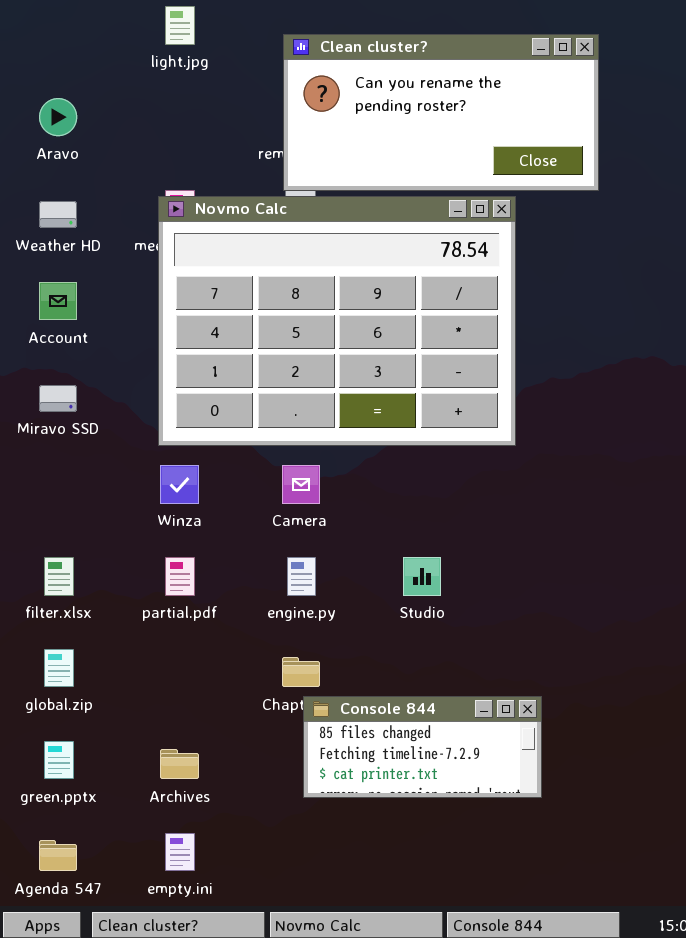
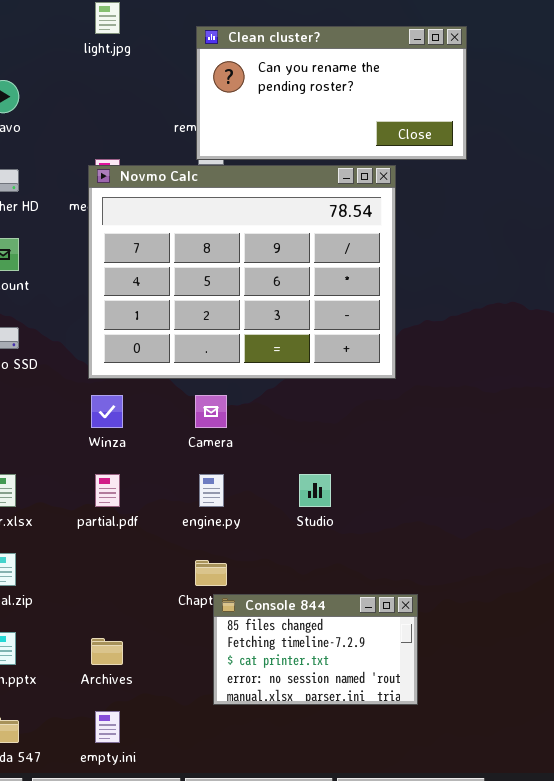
Console 844: [303,696,542,798] -> [213,594,418,705], resized

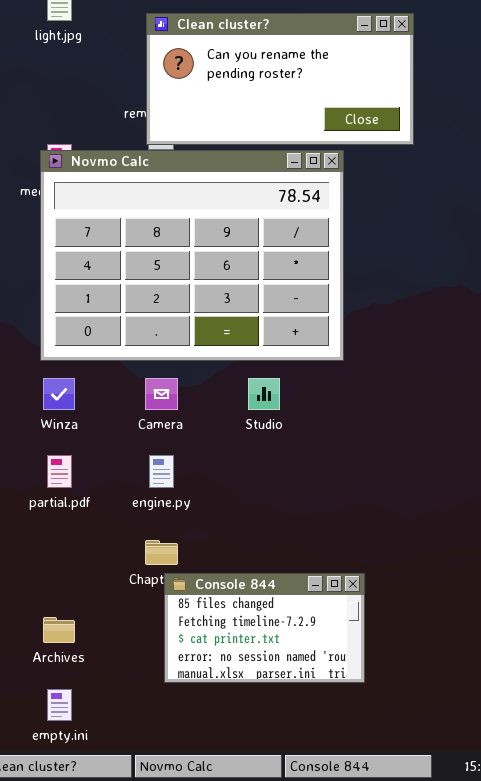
Studio: [299,474,331,507] -> [248,378,280,410], moved

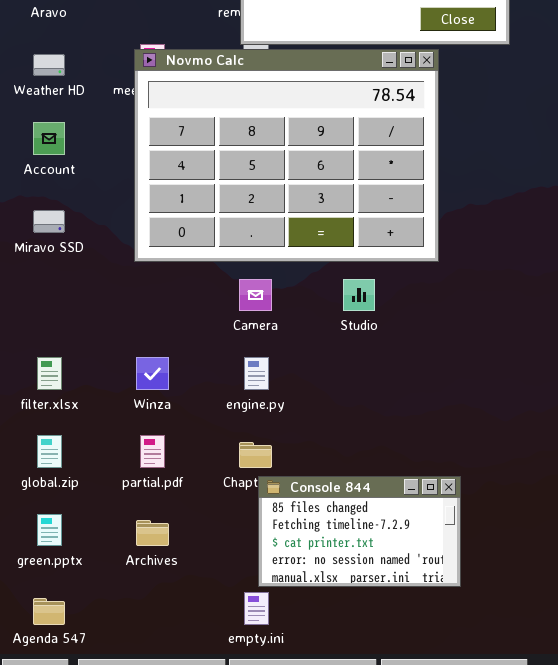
Winza: [43,378,75,410] -> [136,357,169,390], moved
partial.pdf: [47,455,72,488] -> [140,435,165,468], moved
empty.ini: [47,689,72,721] -> [244,592,269,625], moved

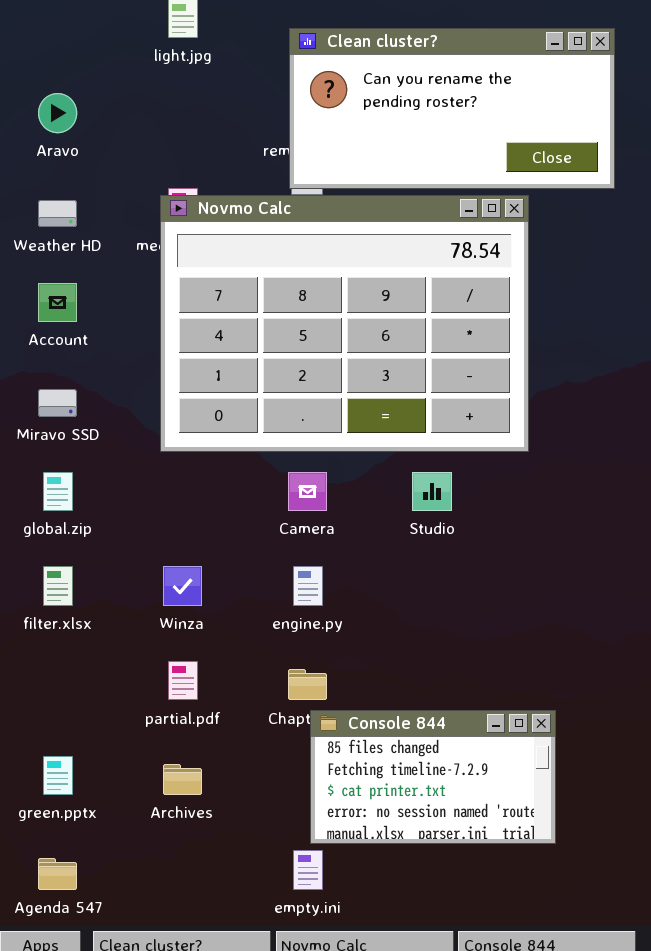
global.zip: [37,435,62,468] -> [43,472,73,511], moved

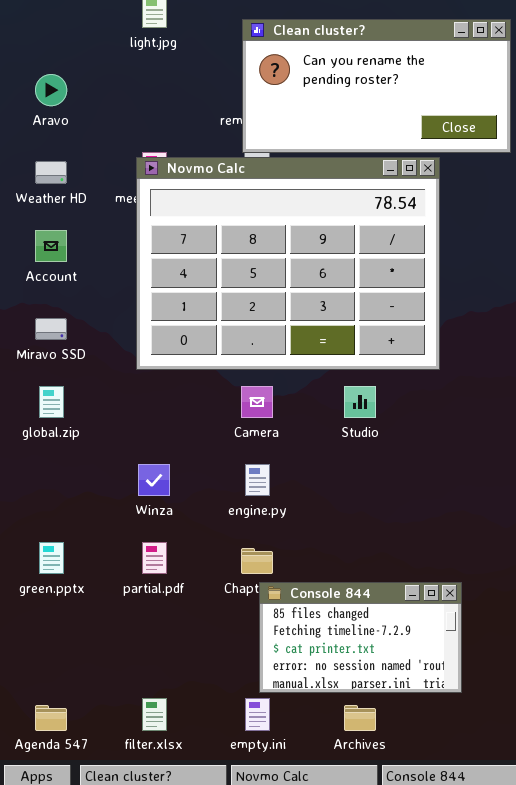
filter.xlsx: [43,566,73,606] -> [142,698,167,731], moved
green.pptx: [43,756,73,795] -> [39,542,64,574], moved
Archives: [163,764,202,795] -> [344,705,376,731], moved

